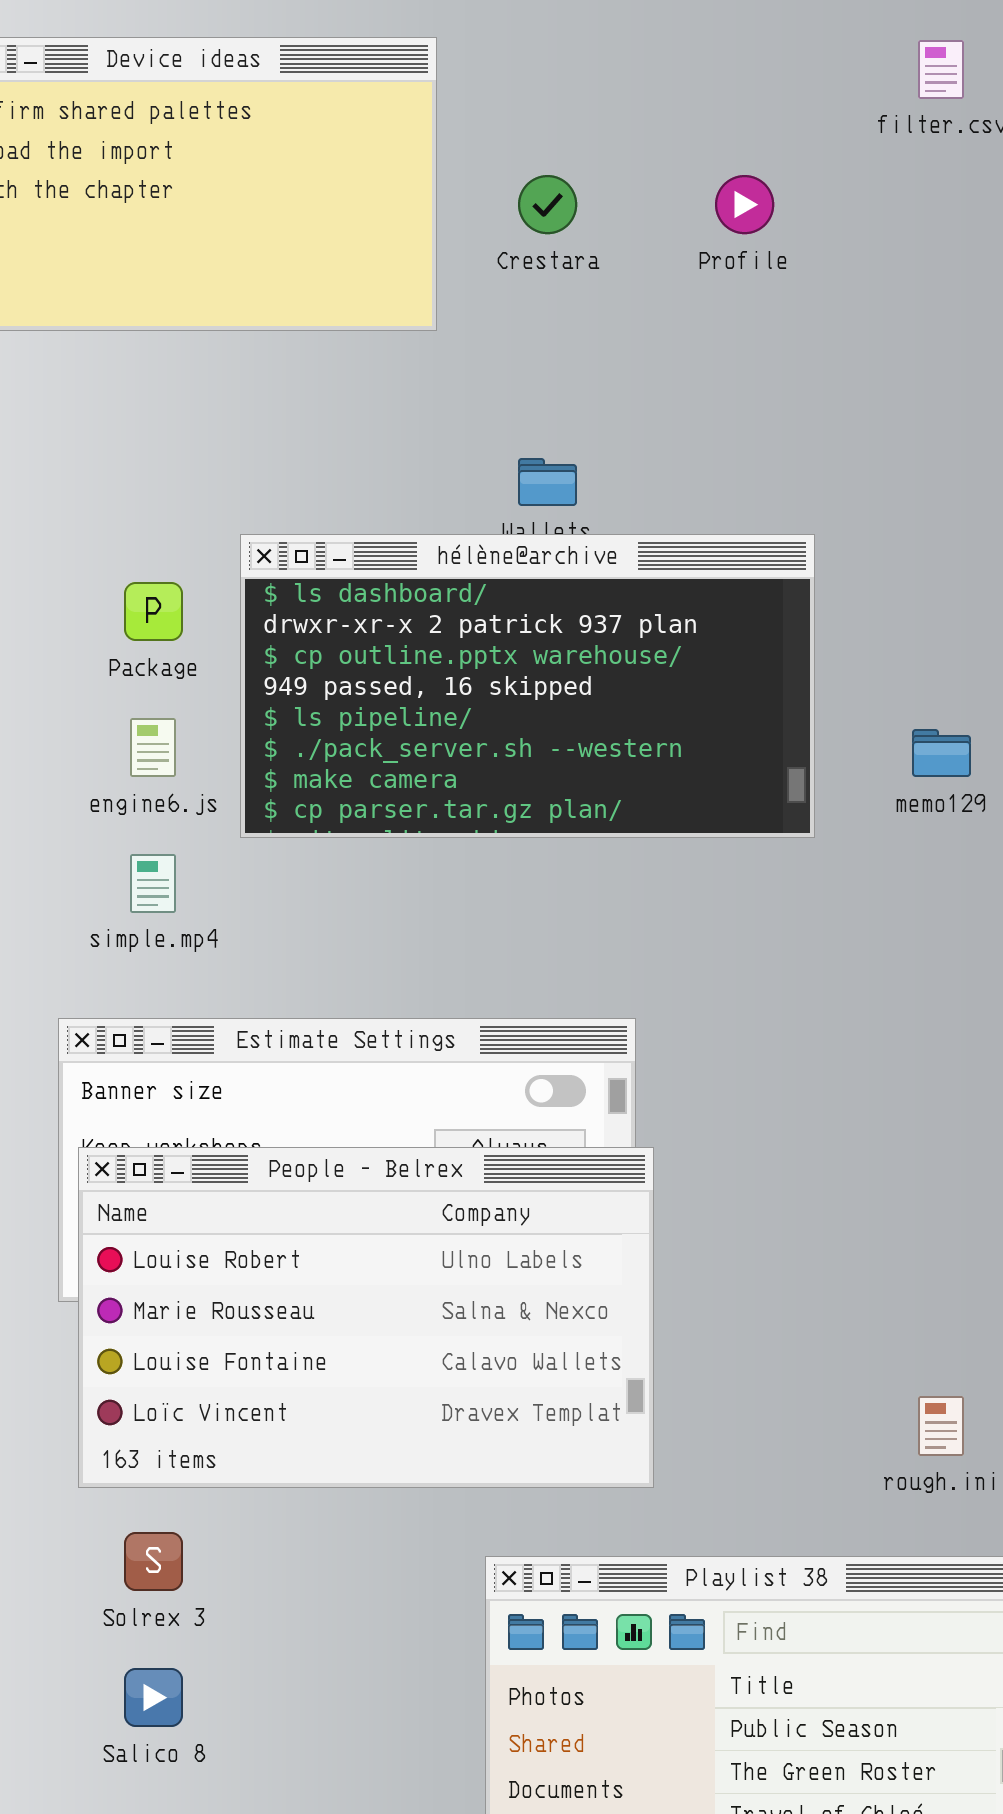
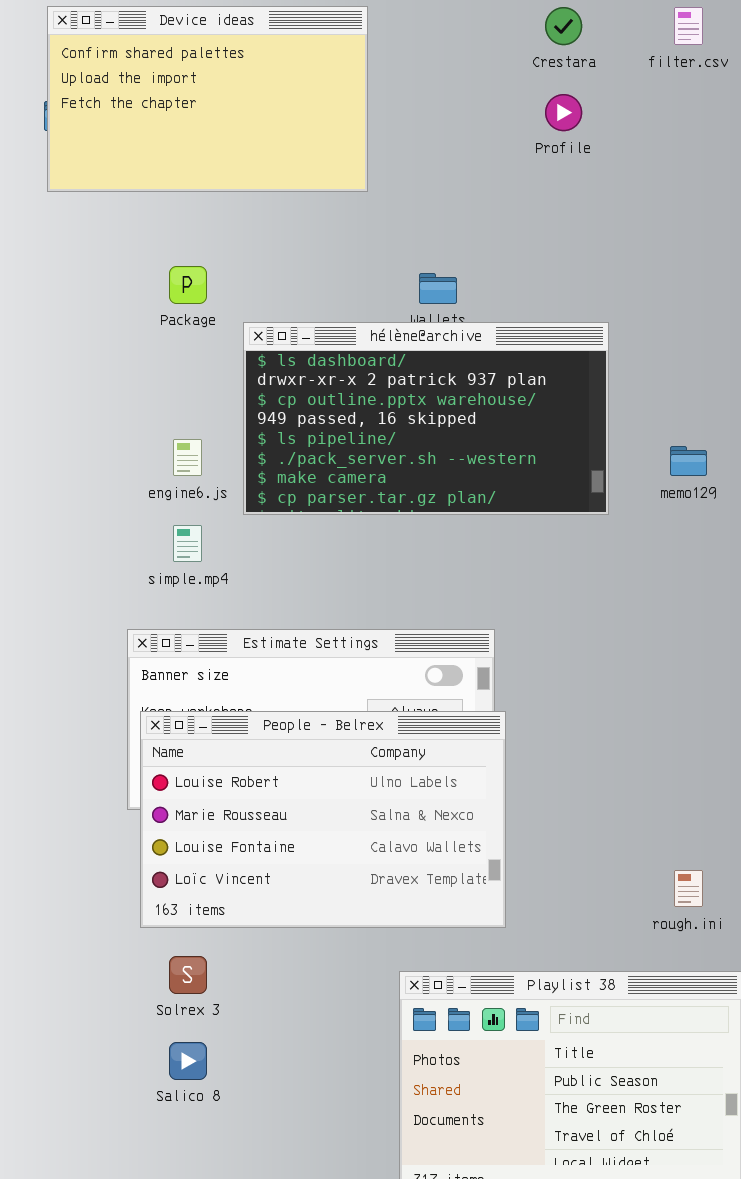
Crestara: [518,175,577,234] -> [545,7,582,45], moved
Package: [124,582,183,641] -> [169,266,207,304], moved

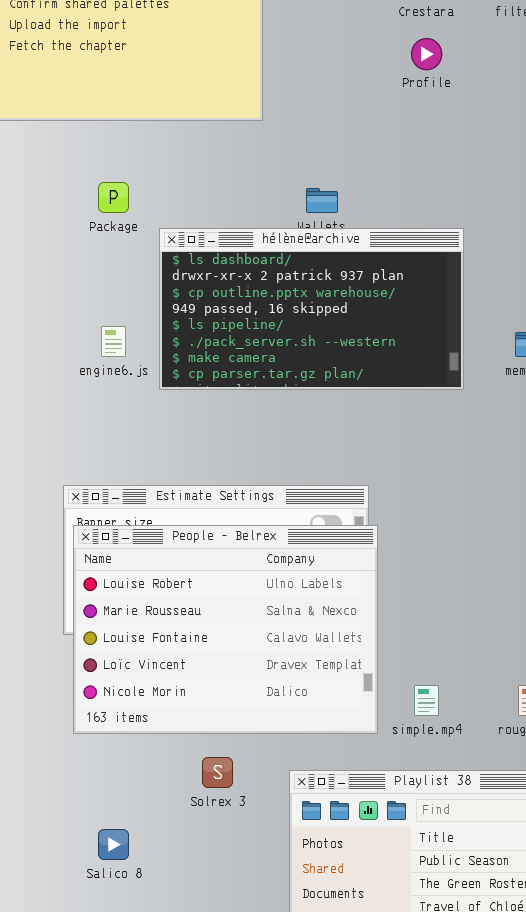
simple.mp4: [173,525,202,562] -> [414,685,439,716], moved
People - Belrex: [140,711,506,928] -> [73,525,378,734], resized
Solrex 3: [169,956,207,994] -> [202,757,233,788], moved

